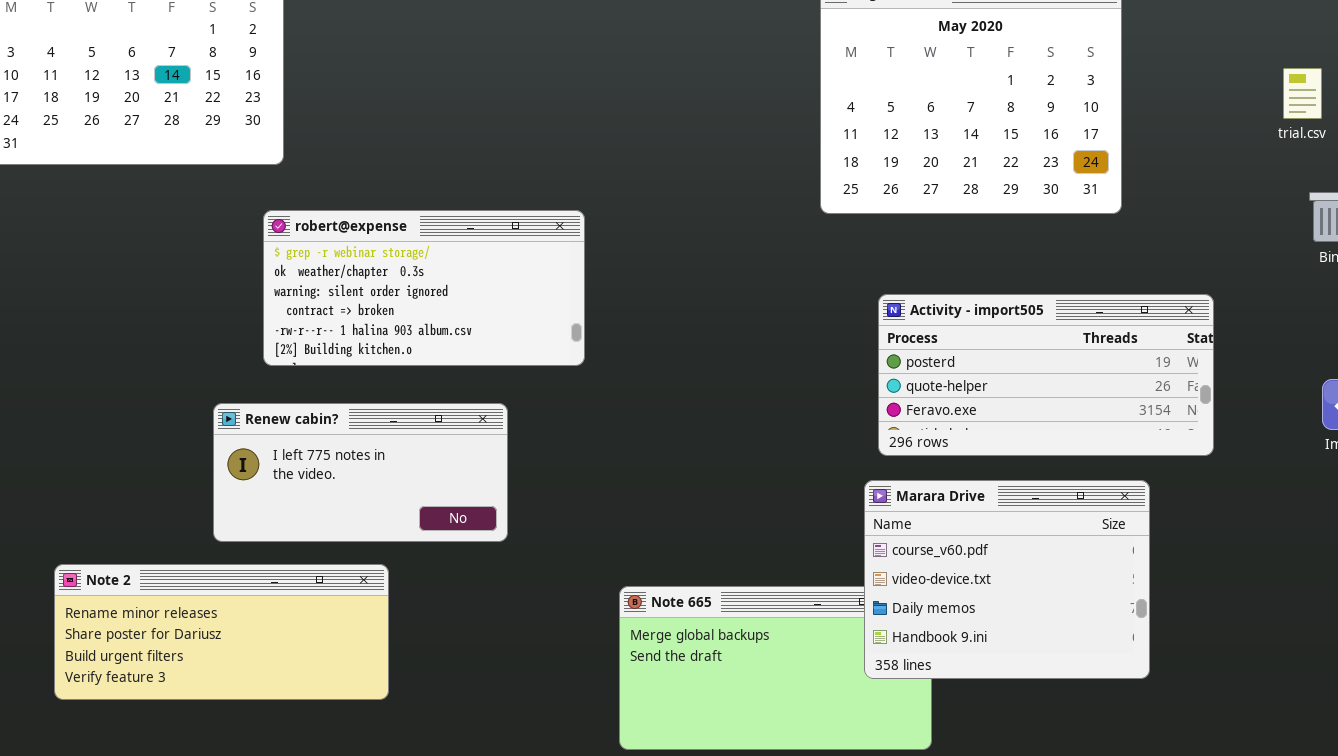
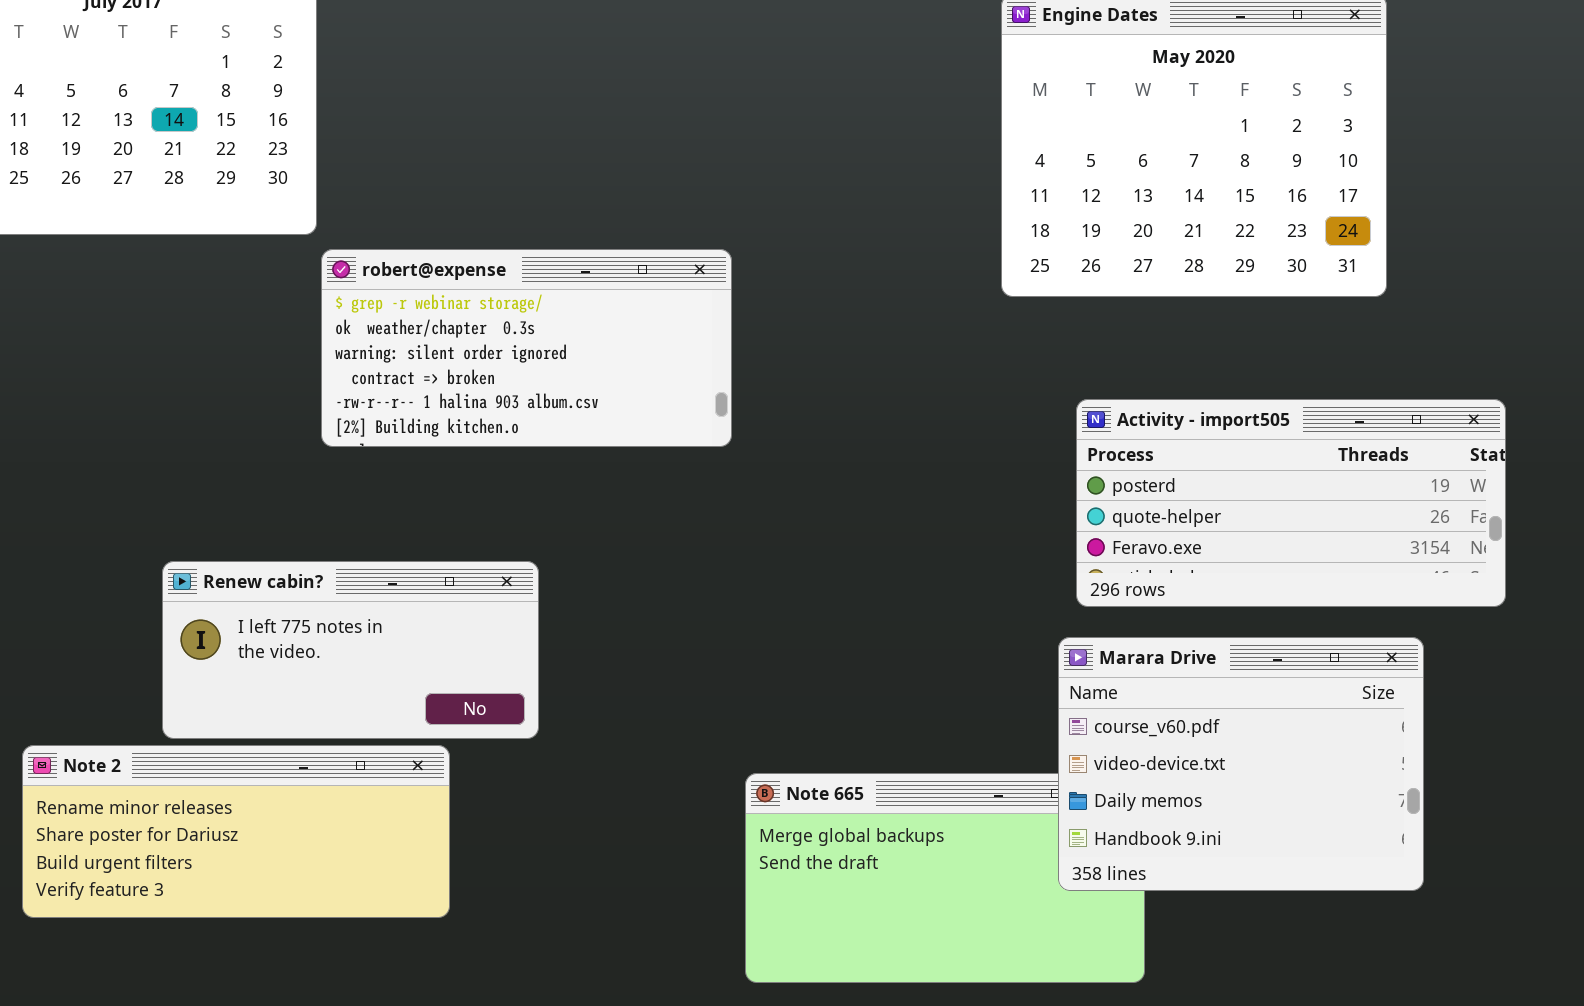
robert@expense: [263,210,585,366] -> [321,249,732,447], moved
Renew cabin?: [213,403,508,542] -> [162,561,539,739], moved

